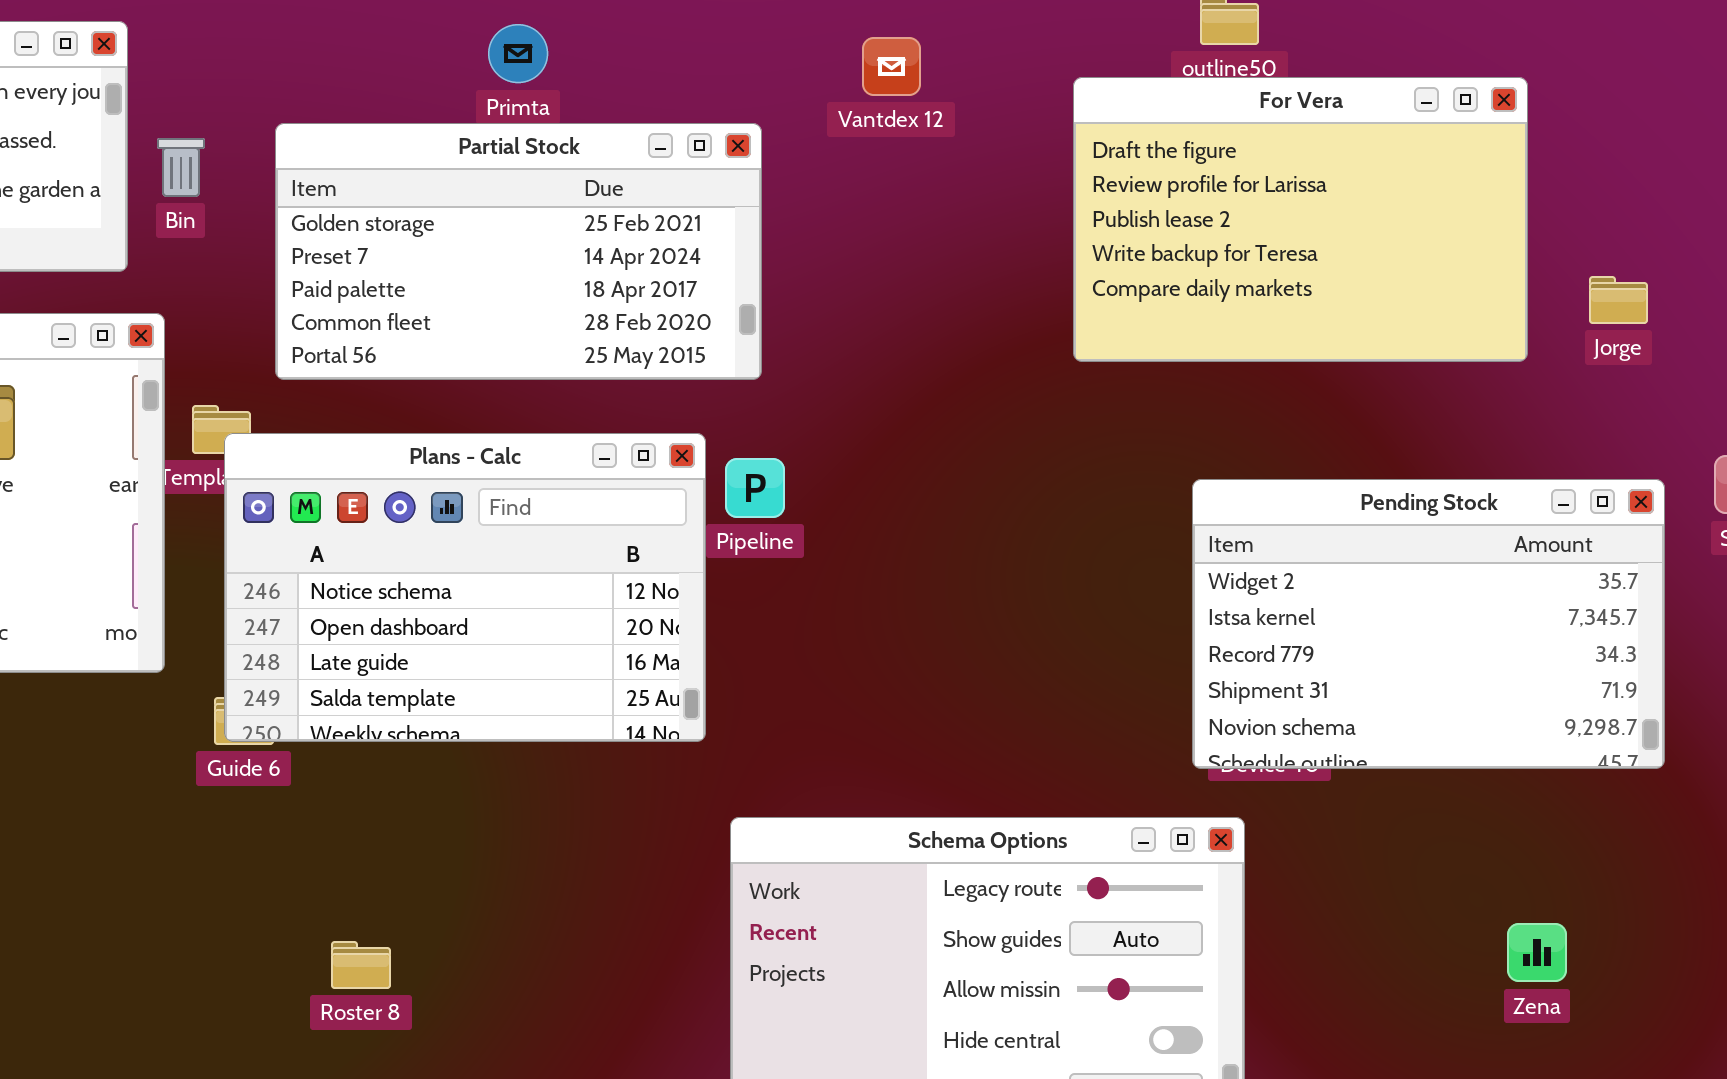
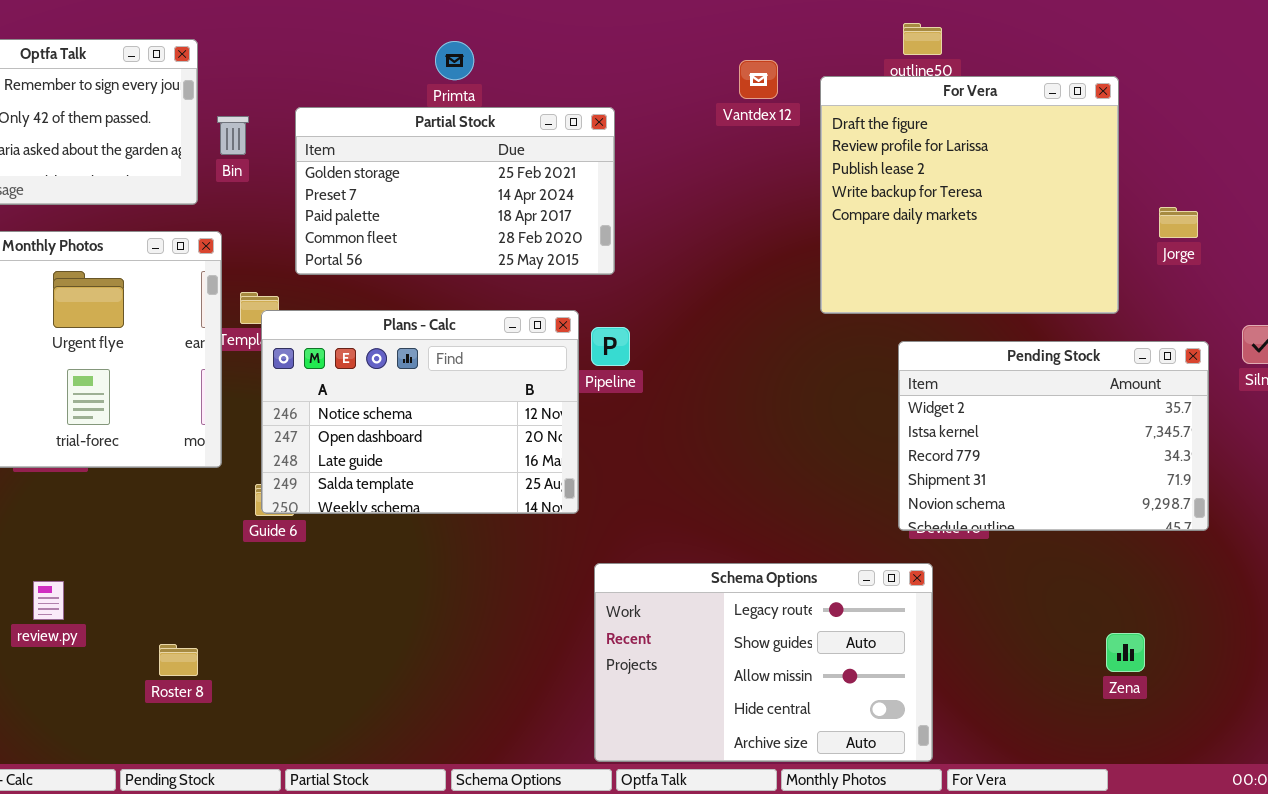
Vantdex 12: [862,37,921,96] -> [739,60,778,99], moved
For Vera: [1073,77,1528,362] -> [820,76,1119,314], resized
Roster 8: [331,941,391,989] -> [159,644,198,676], moved

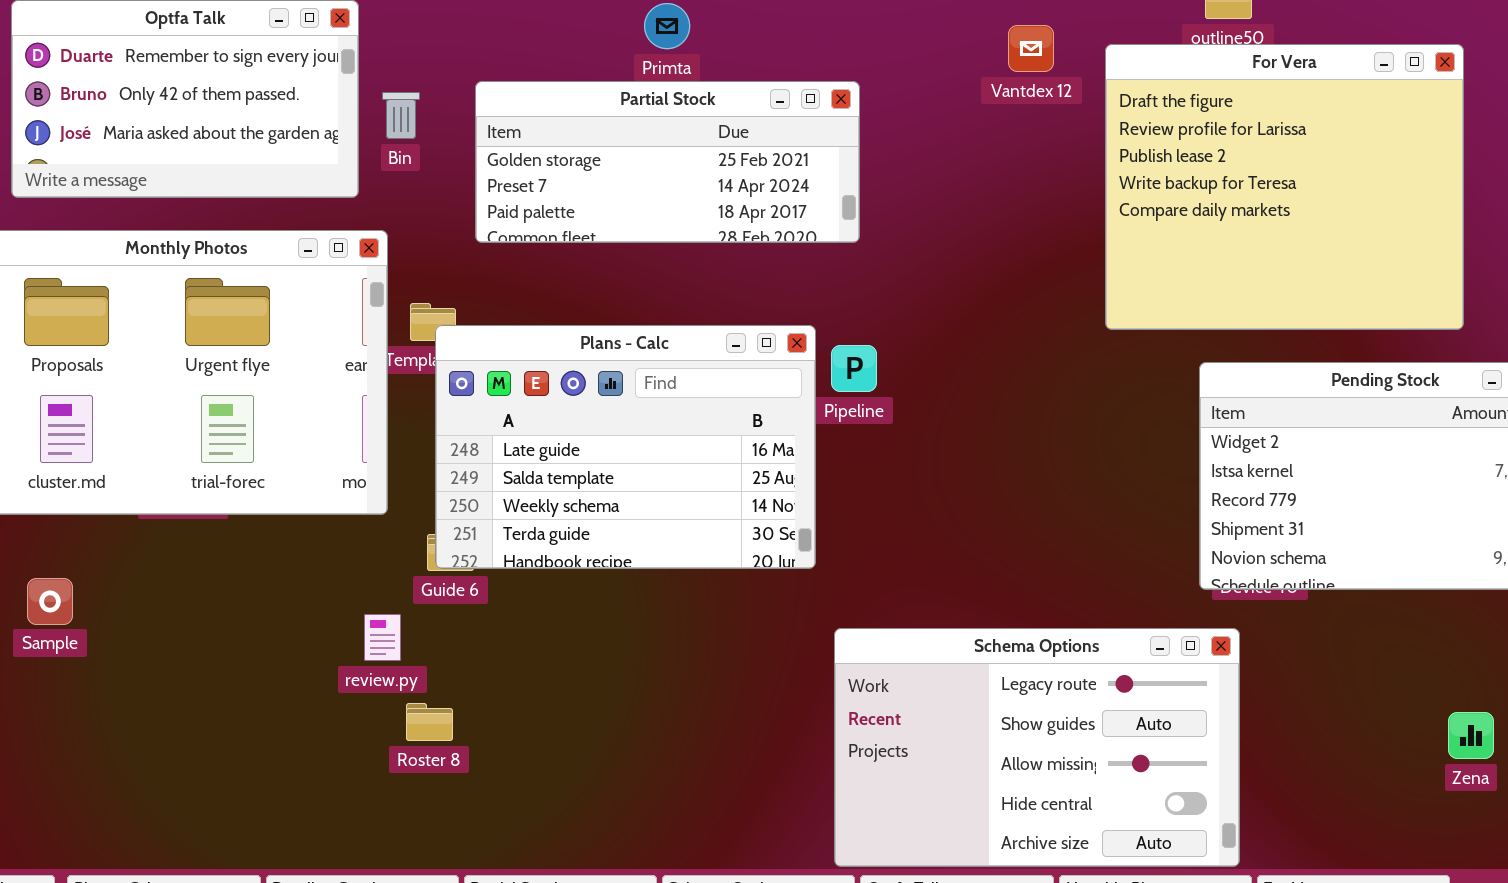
Partial Stock: [295,107,615,275] -> [475,81,860,243], resized
Plans - Calc: [261,310,579,514] -> [435,325,816,569], scrolled down 2 rows
review.py: [33,581,64,620] -> [364,614,401,661], moved
Roster 8: [159,644,198,676] -> [406,703,453,741], moved

